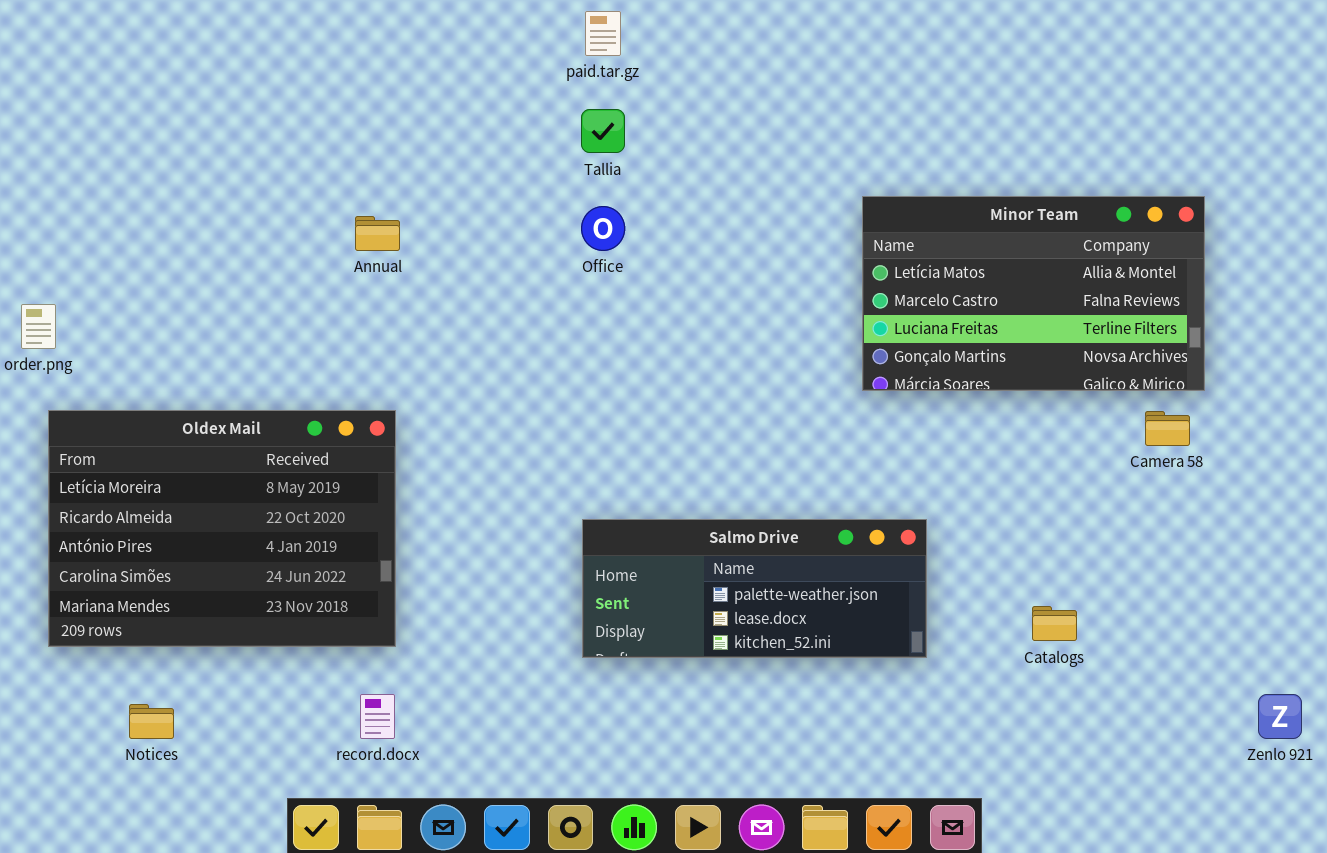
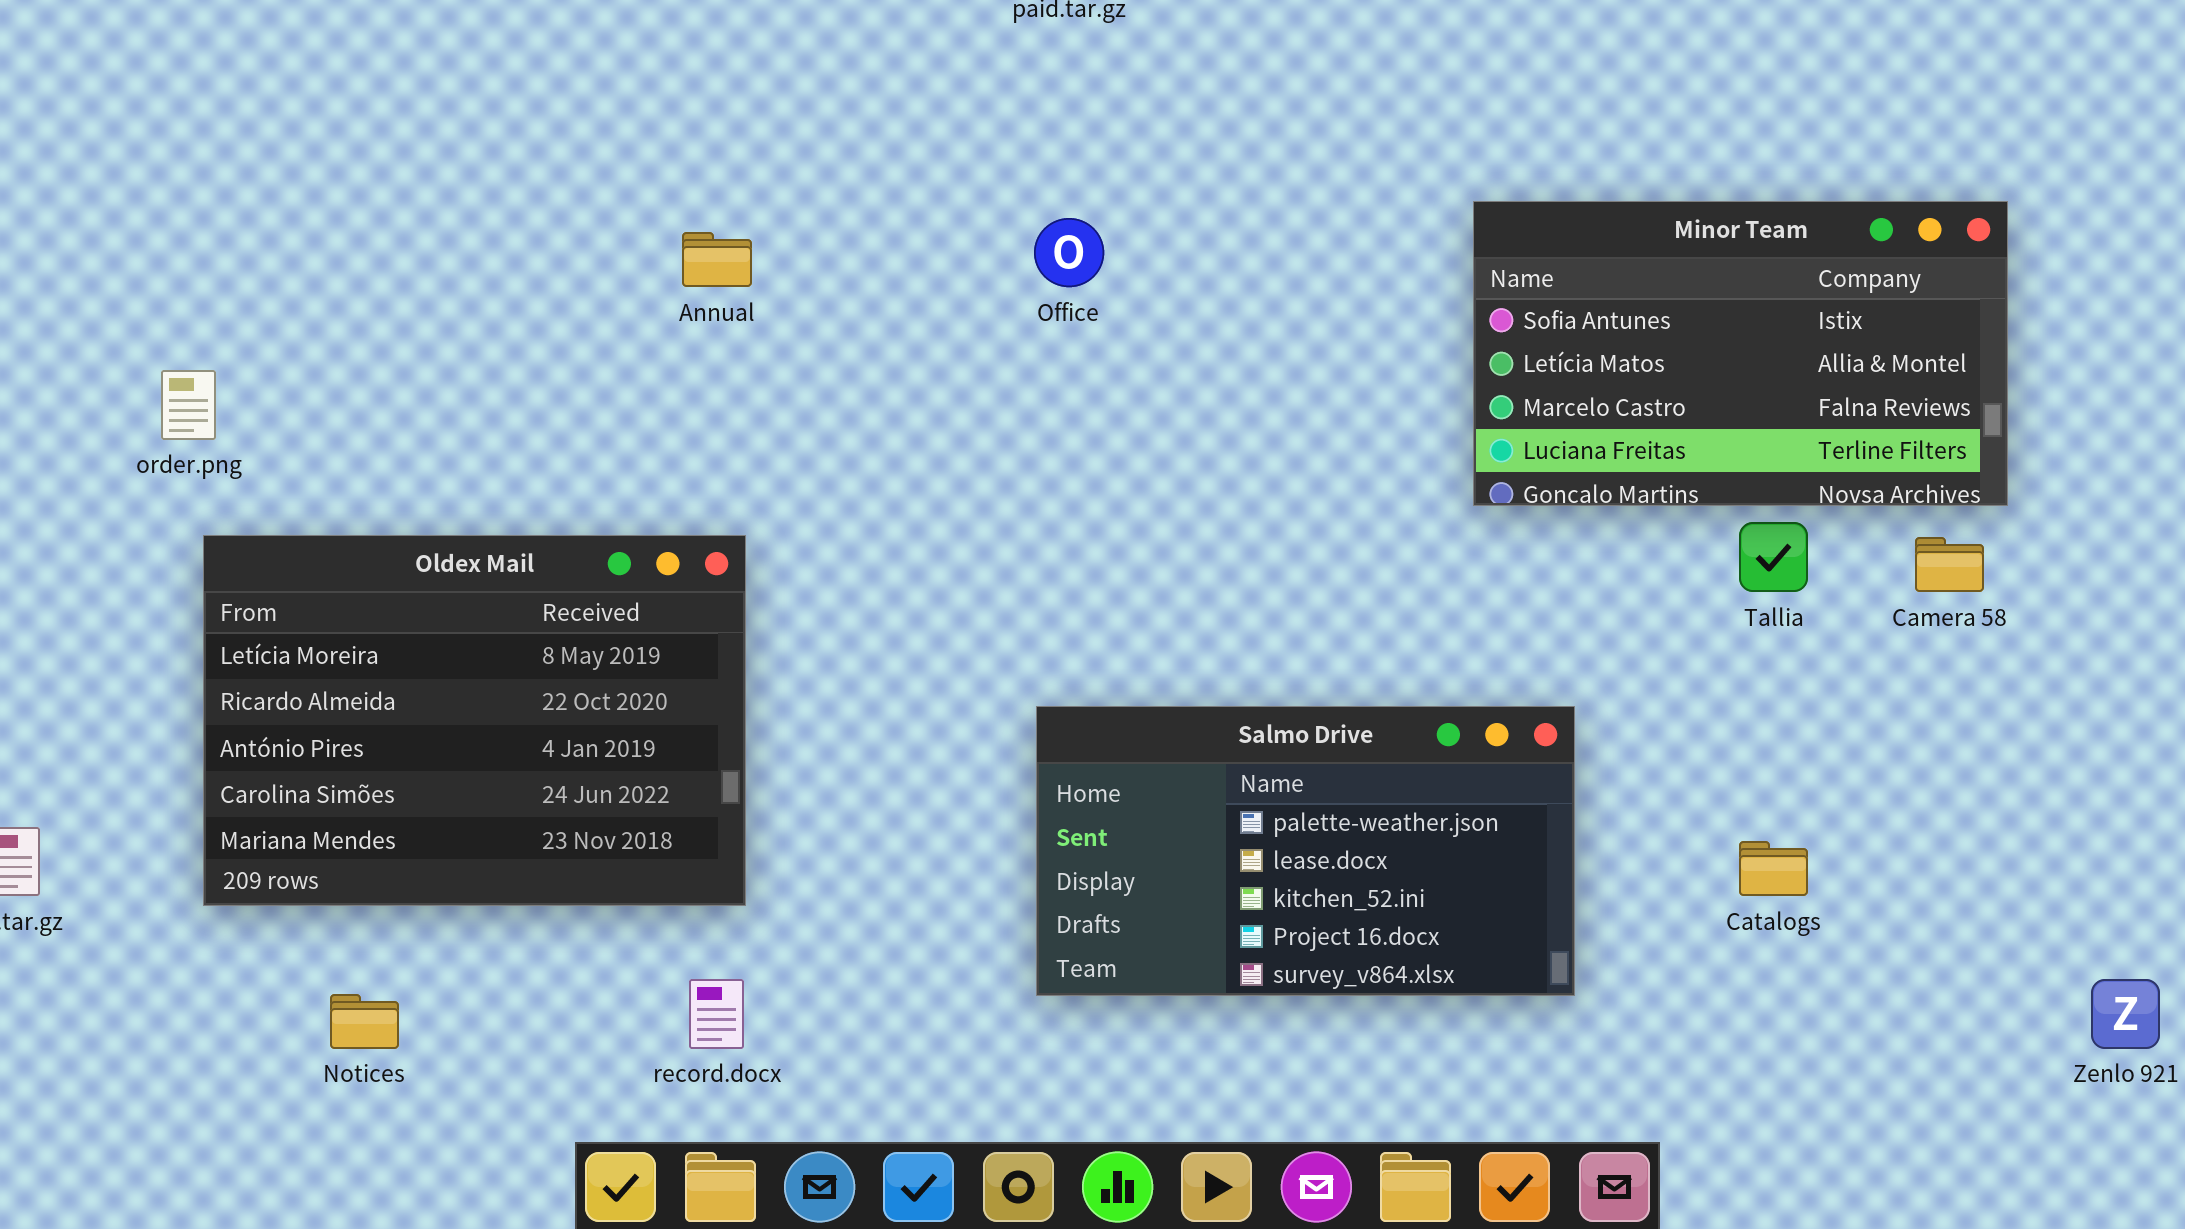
Tallia: [581,109,625,153] -> [1739,522,1808,592], moved
Minor Team: [862,196,1205,391] -> [1473,201,2008,506], scrolled up 1 row
Salmo Drive: [582,519,927,658] -> [1036,706,1575,996], resized

